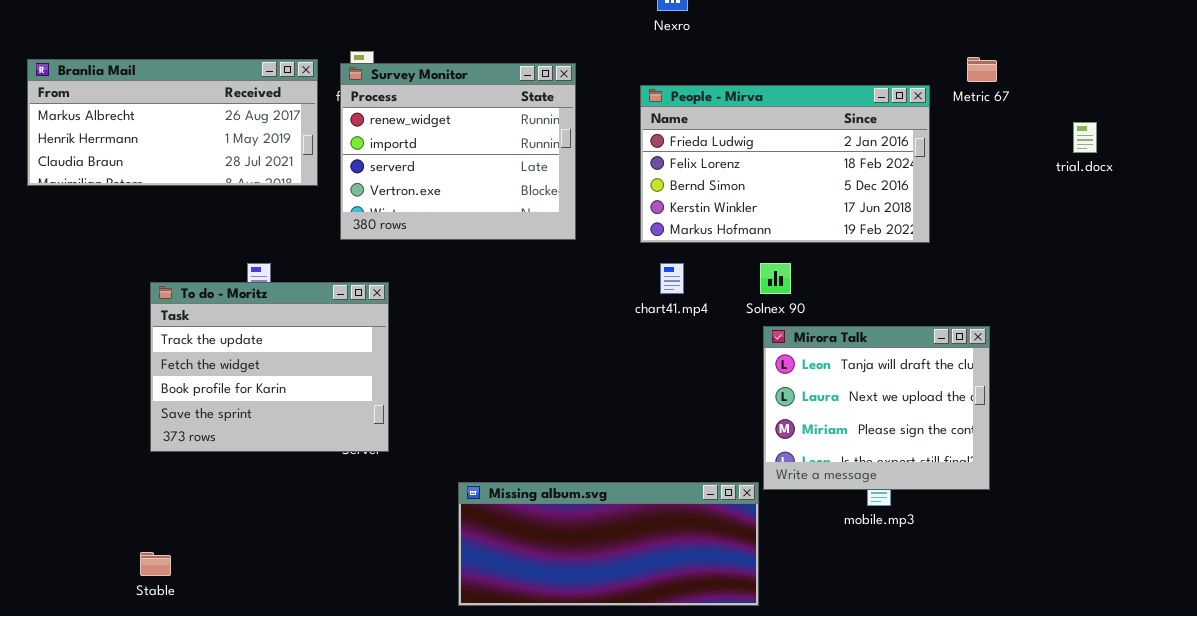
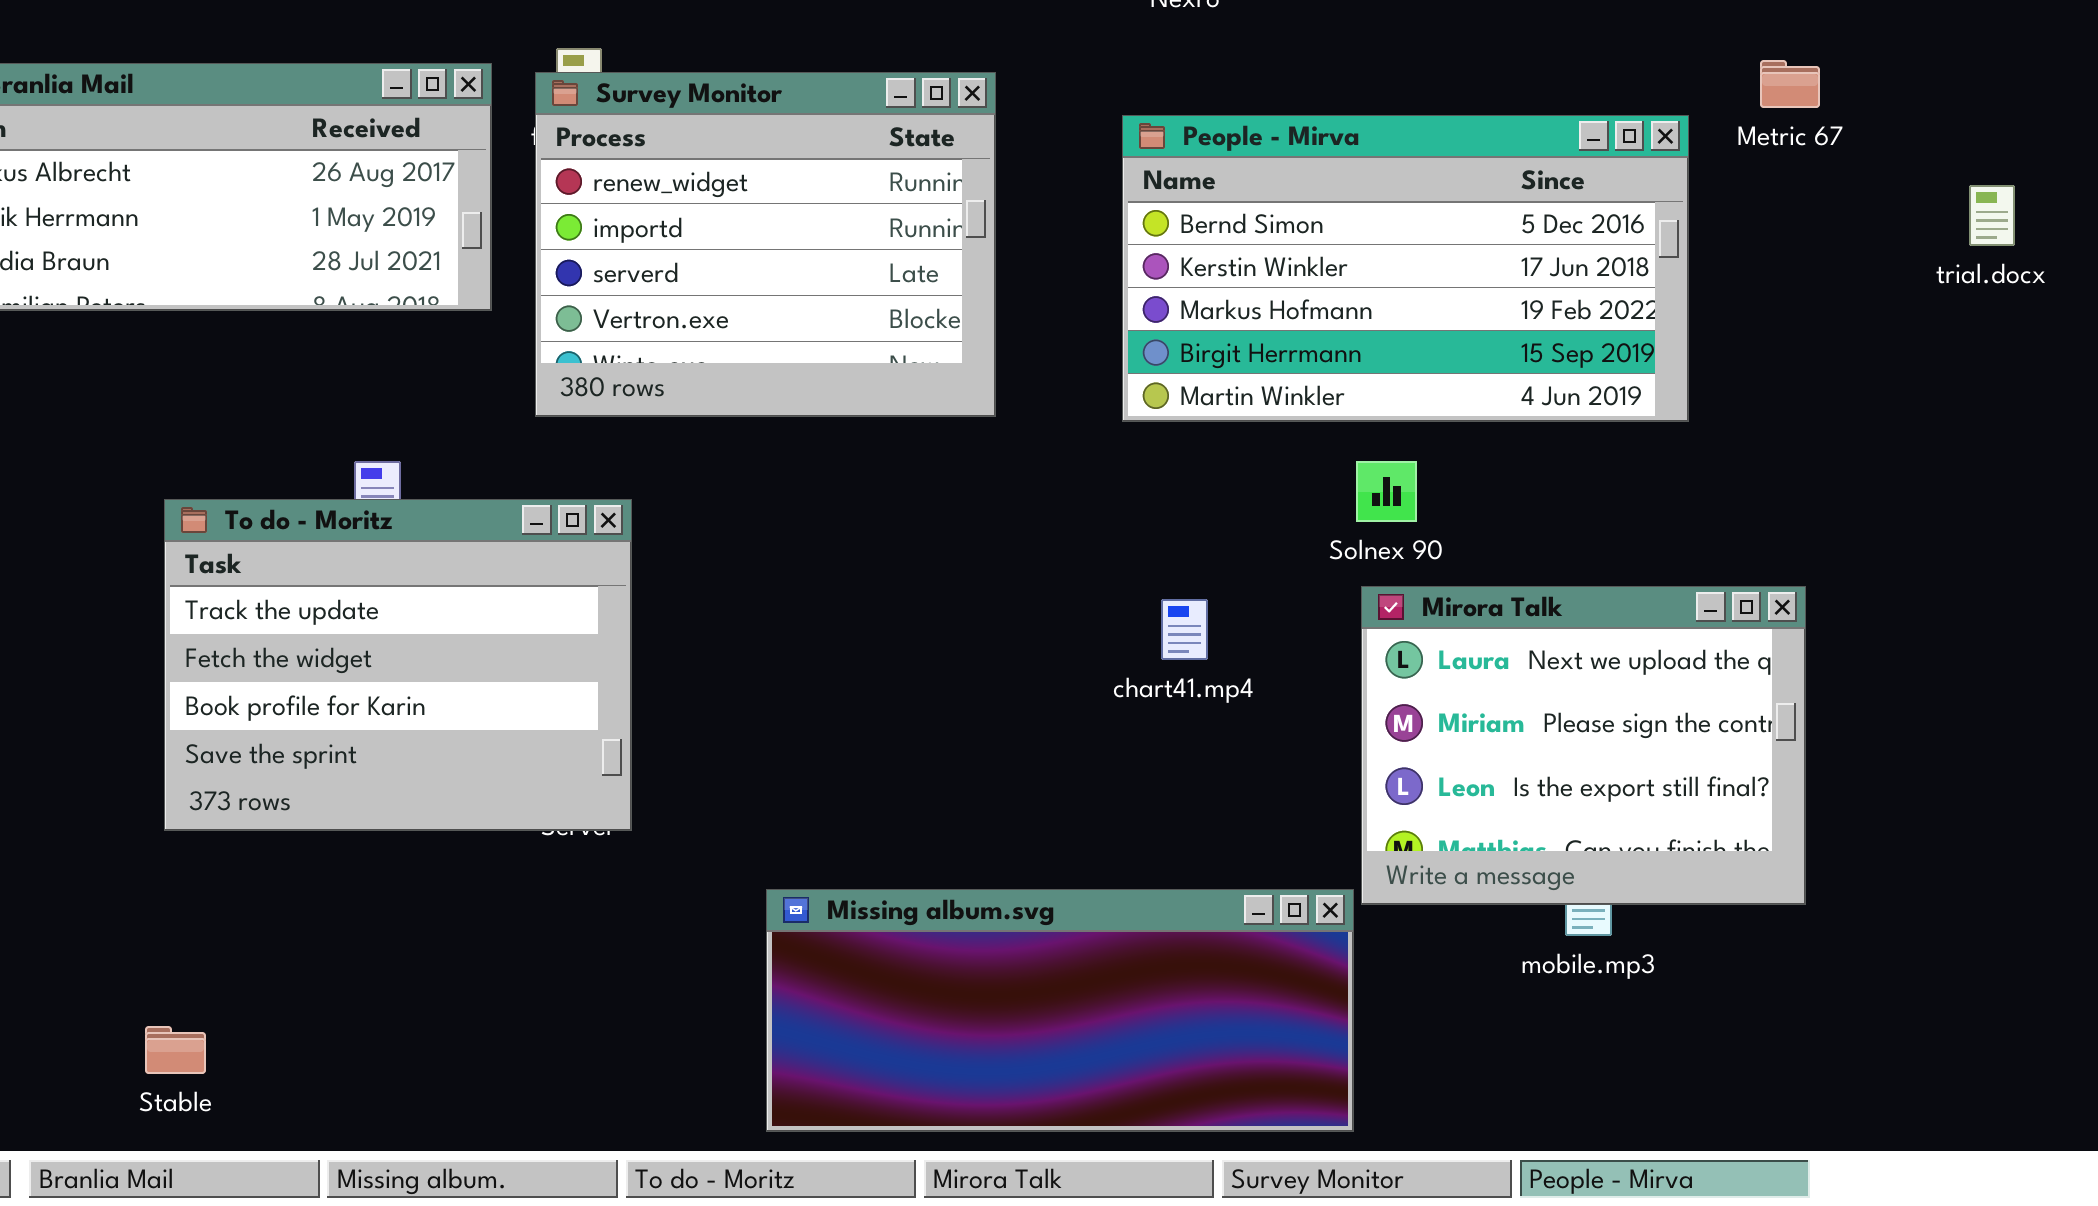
People - Mirva: [640,85,930,243] -> [1122,115,1689,422], scrolled down 2 rows
chart41.mp4: [660,263,684,294] -> [1161,599,1208,660], moved
Mirora Talk: [763,326,990,490] -> [1361,586,1806,905], scrolled down 1 row

